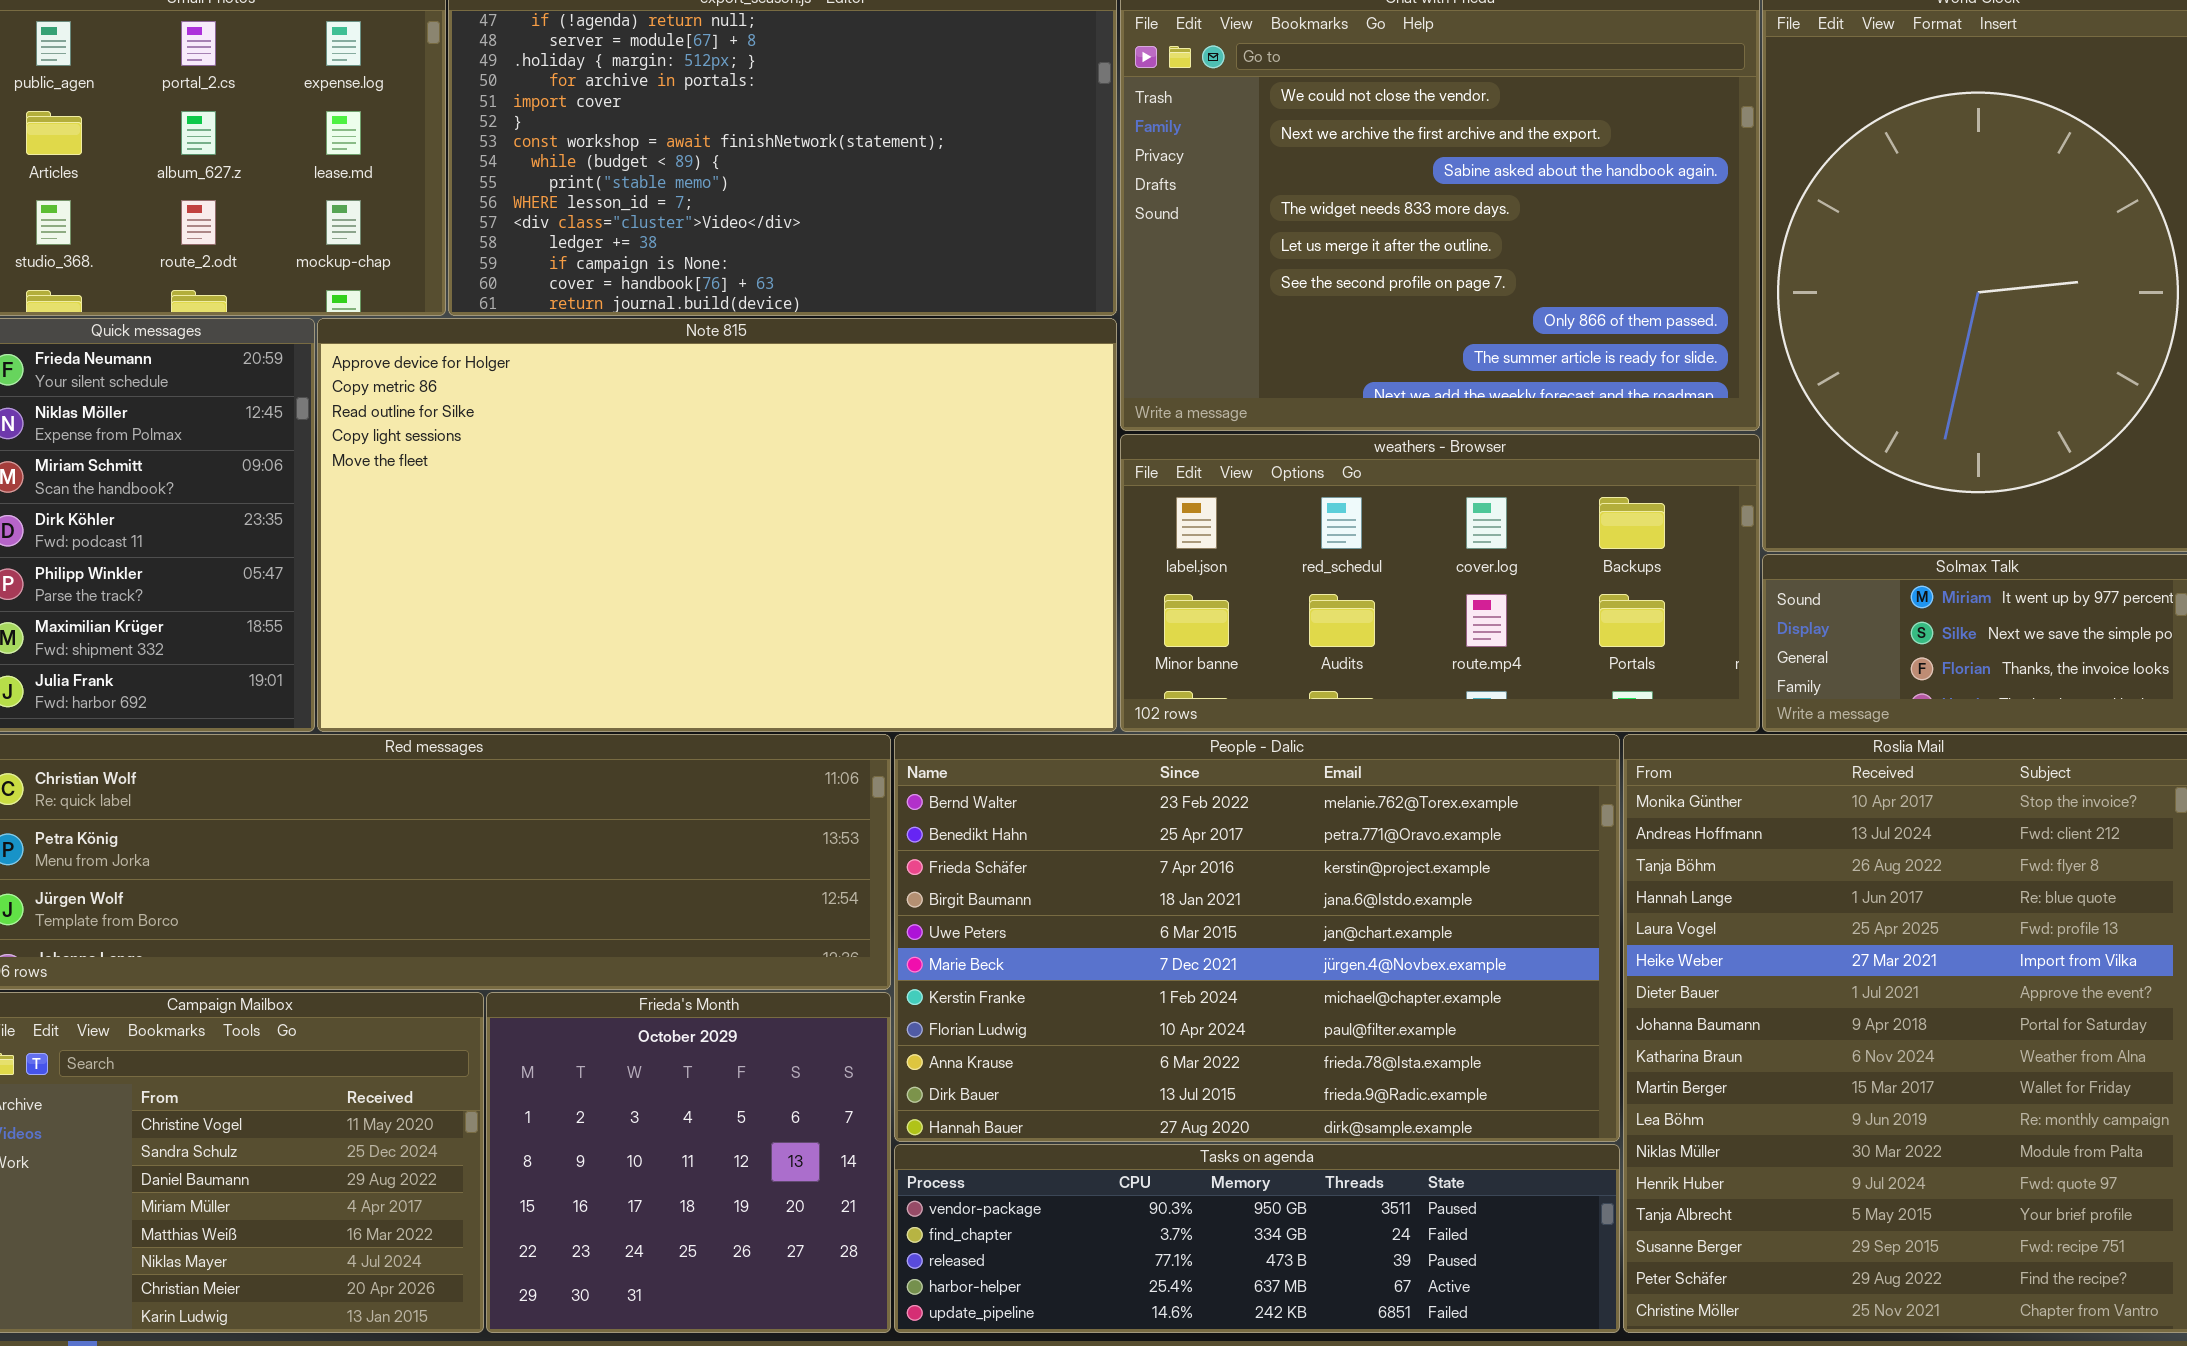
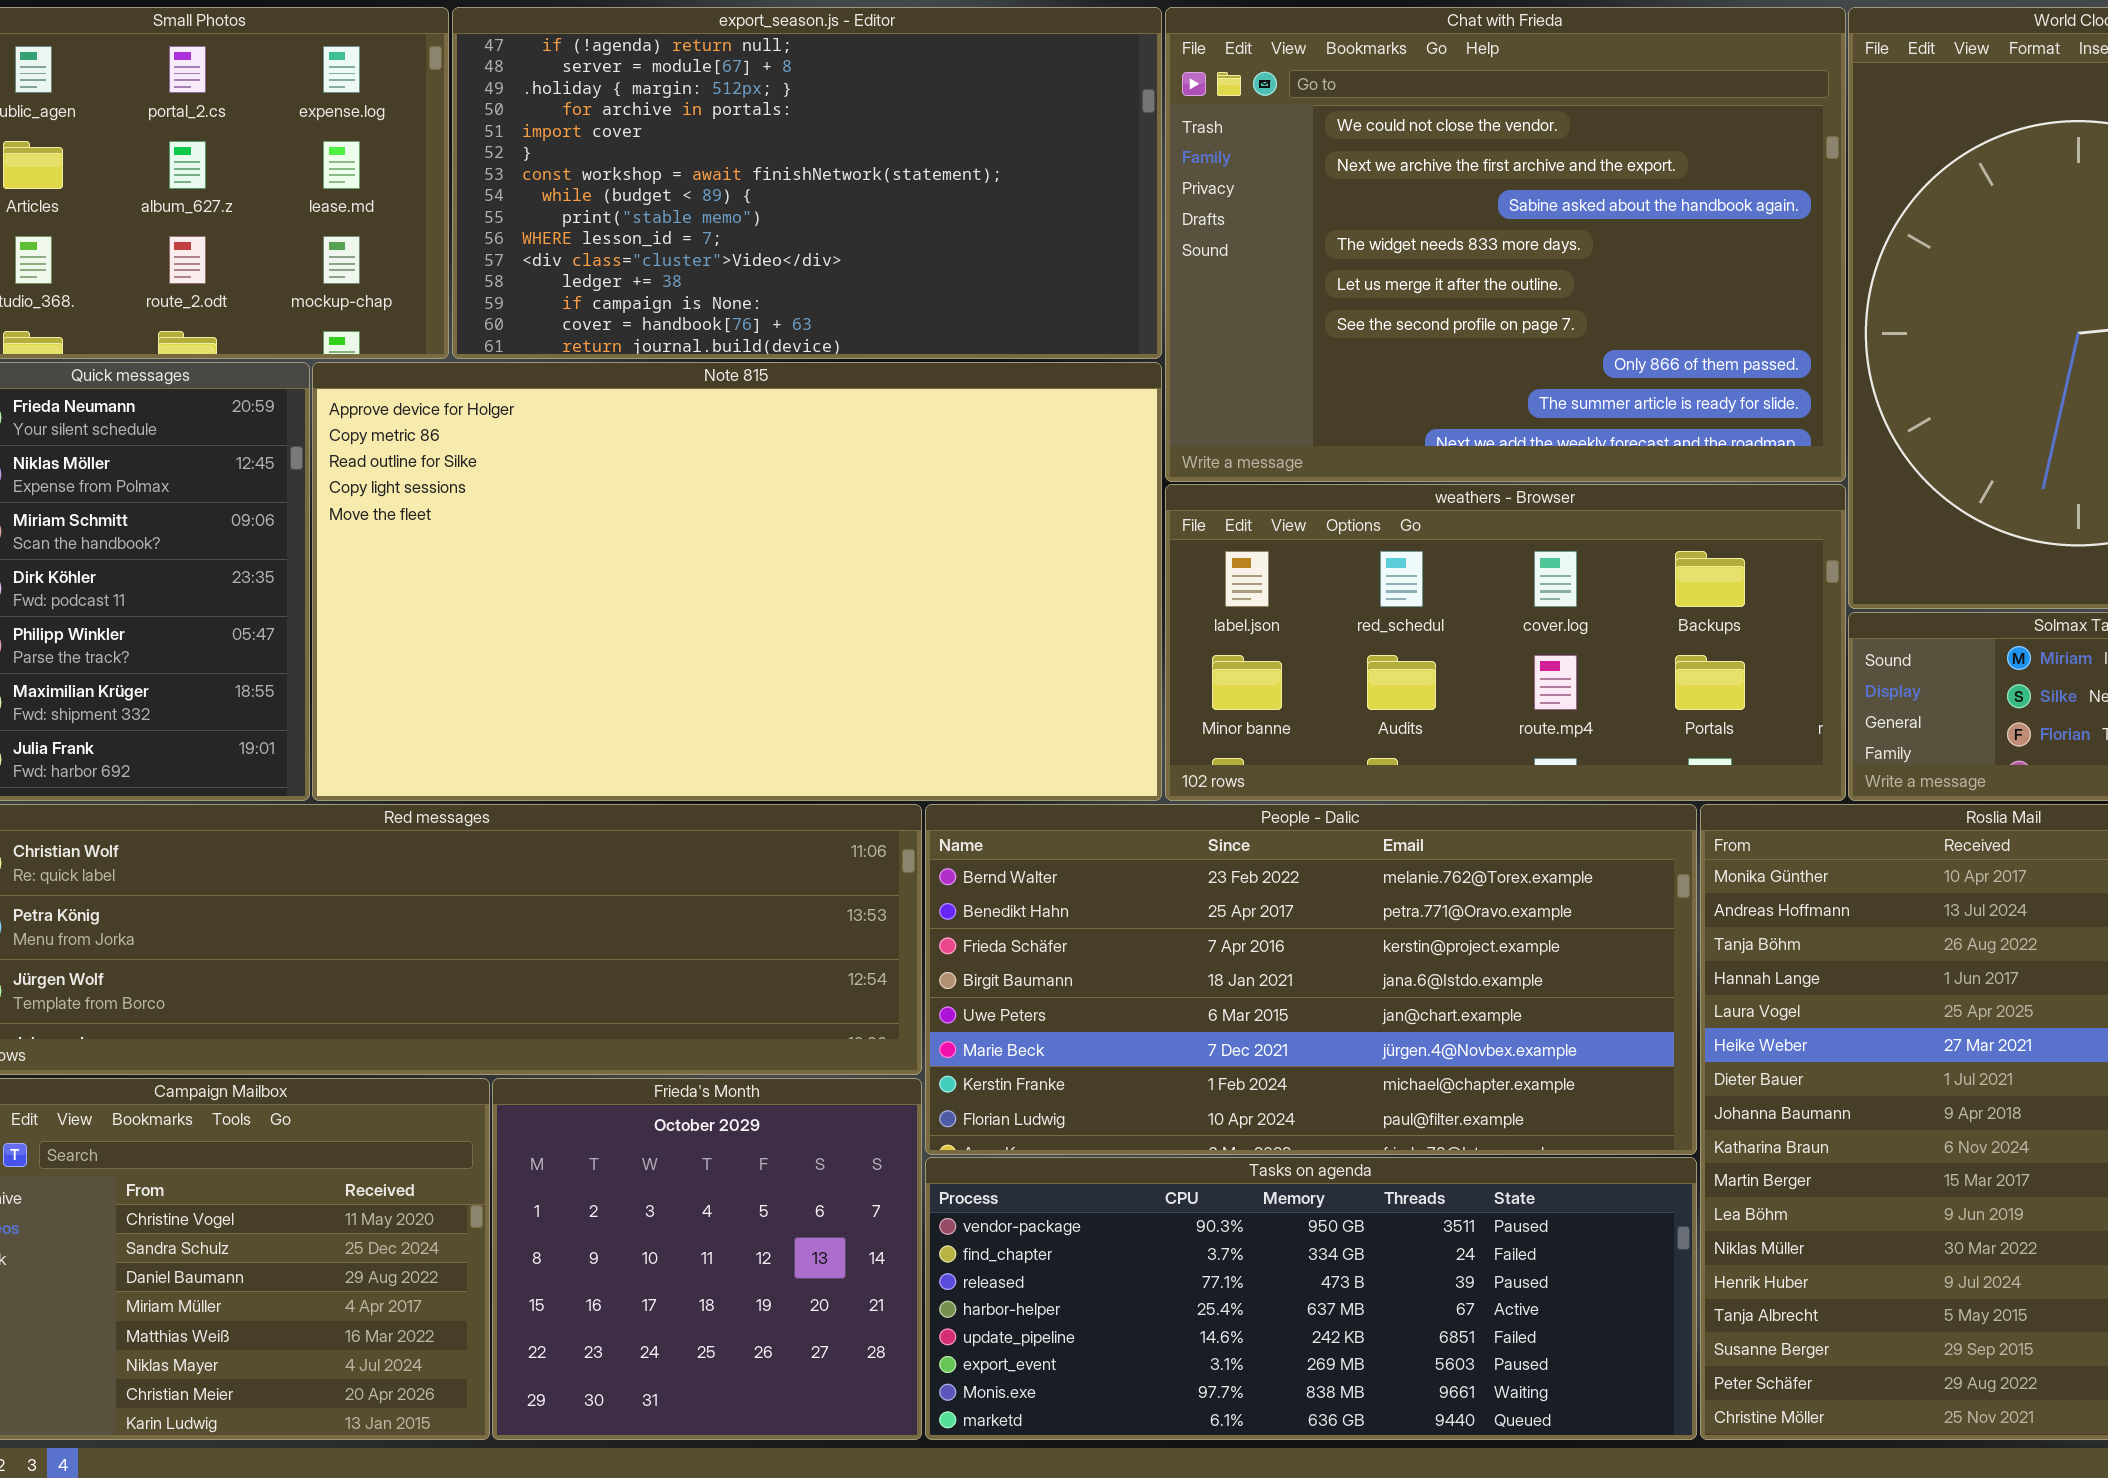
People - Dalic: [894,734,1620,1142] -> [925,804,1697,1155], resized
Tasks on agenda: [894,1144,1620,1333] -> [925,1157,1697,1440], resized

